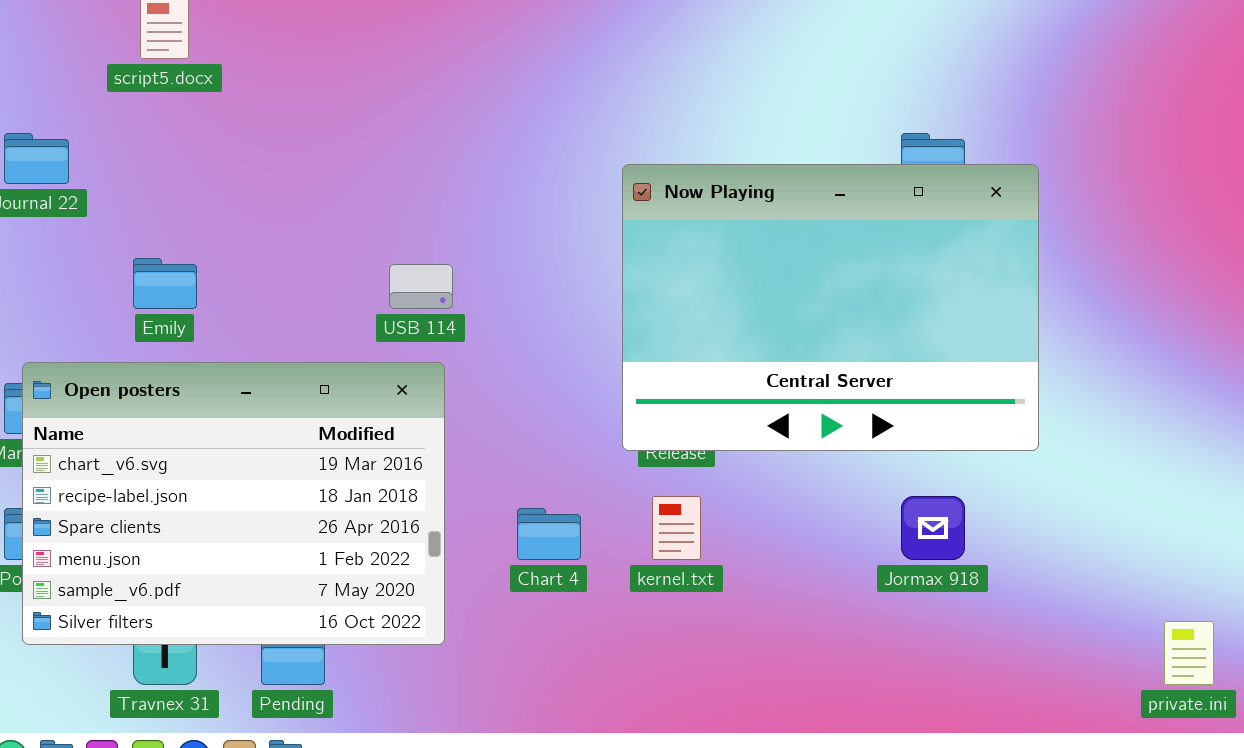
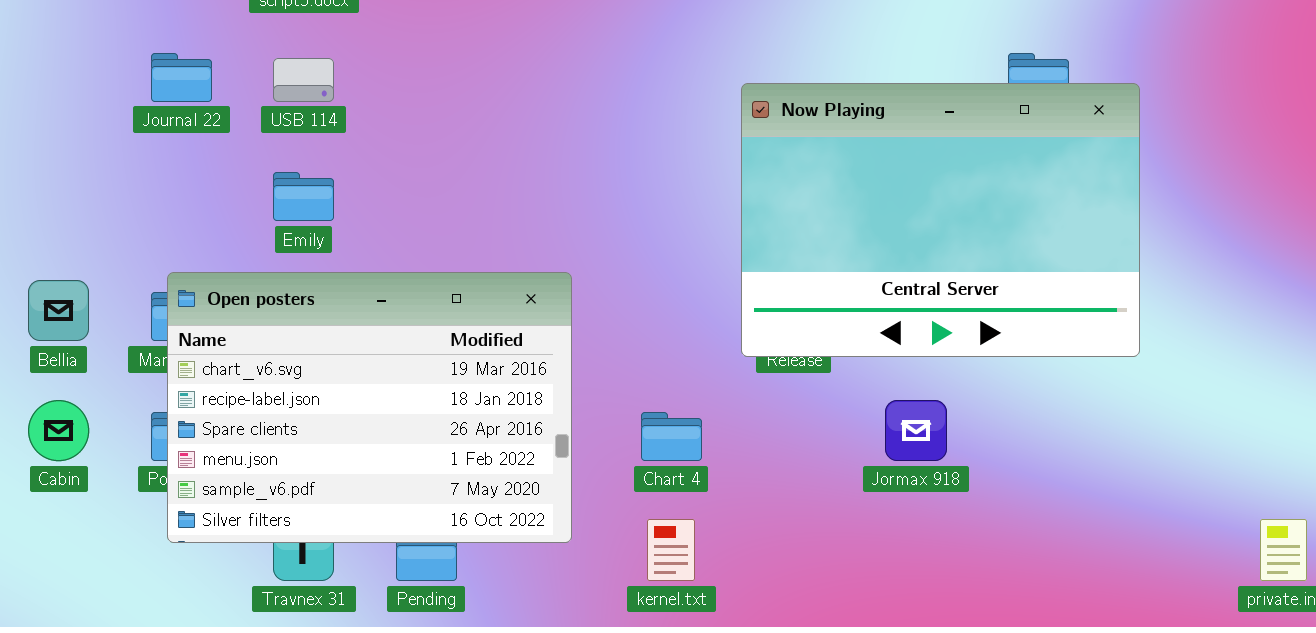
USB 114: [389,264,453,309] -> [273,58,334,102], moved
kernel.txt: [652,496,701,560] -> [647,519,695,581], moved
Jormax 918: [901,496,965,560] -> [885,400,947,461], moved

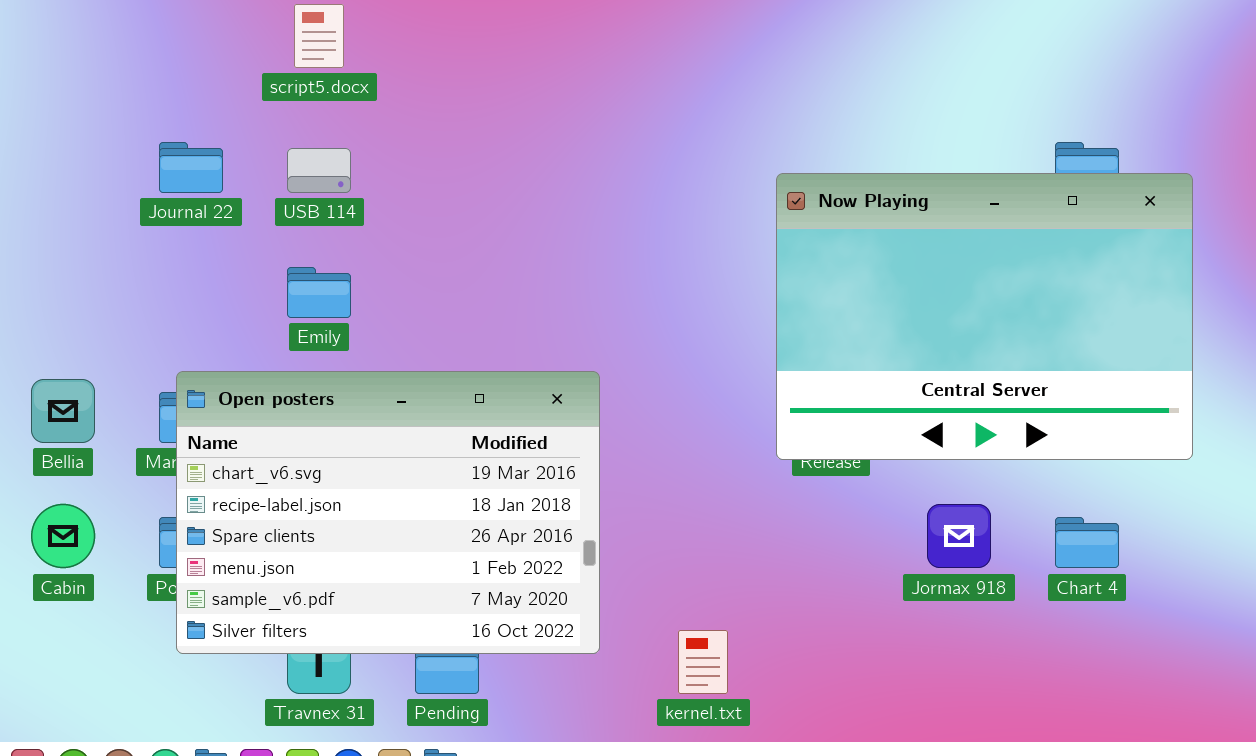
Chart 4: [641,412,702,461] -> [1055,517,1119,568], moved

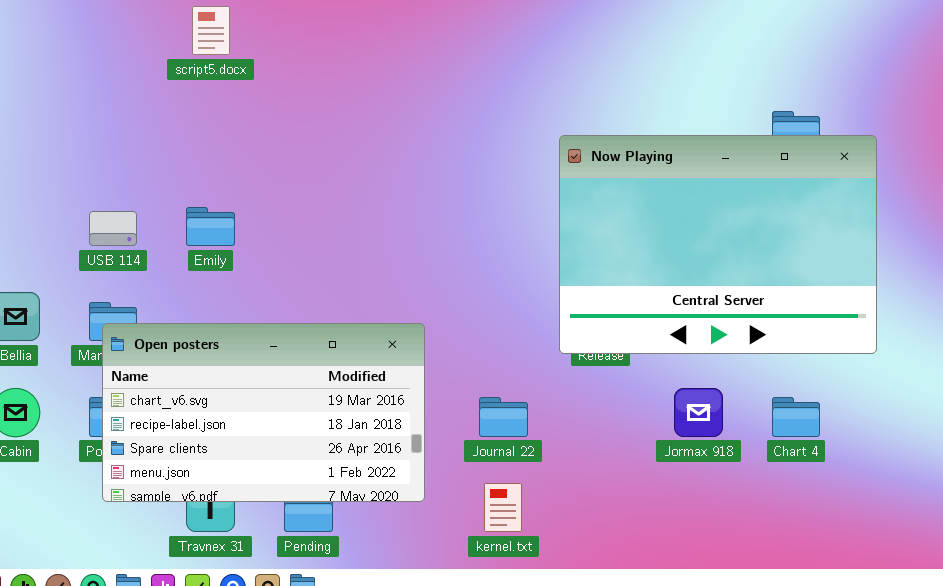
Journal 22: [159,142,223,193] -> [479,397,528,437], moved
USB 114: [287,148,351,193] -> [89,211,137,246], moved
Open posters: [176,371,600,654] -> [102,323,425,502], resized

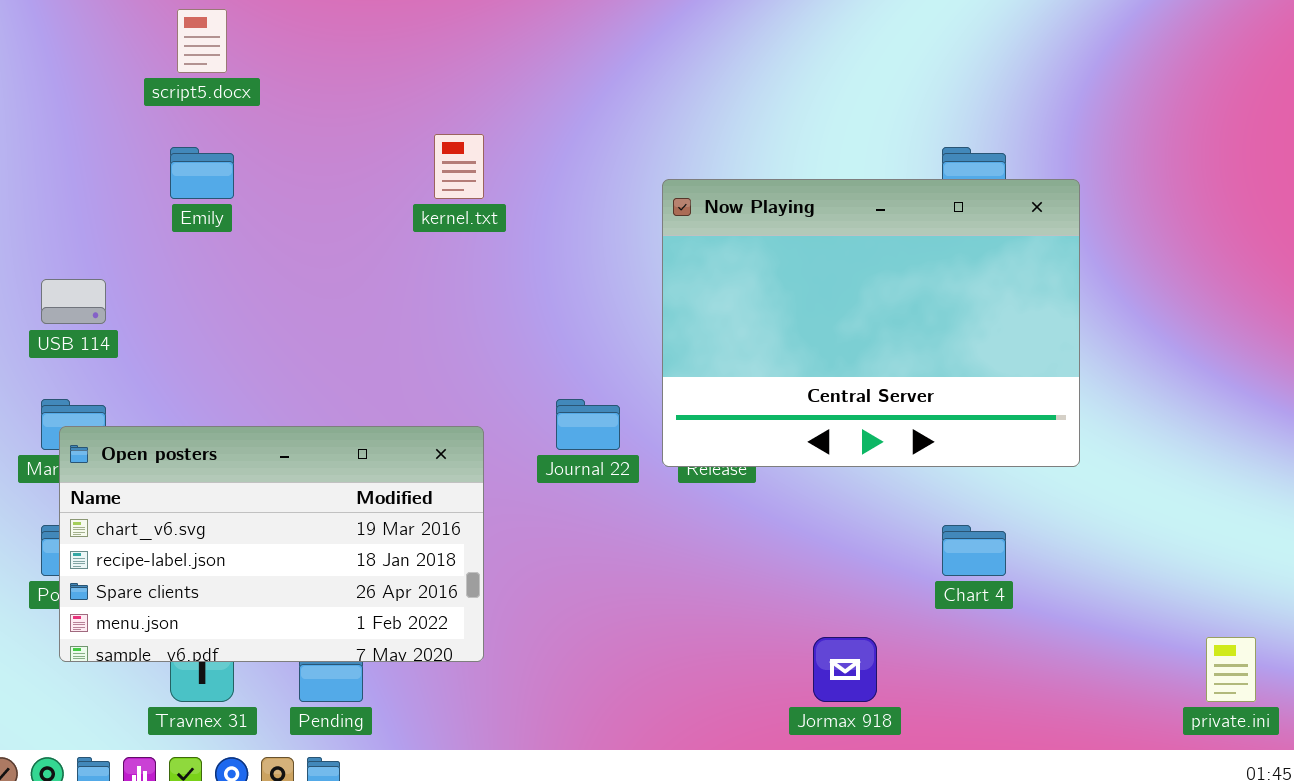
Emily: [186,207,235,246] -> [170,147,234,199], moved
Jormax 918: [674,388,723,437] -> [813,637,877,702], moved
Journal 22: [479,397,528,437] -> [556,399,620,450], moved
kernel.txt: [484,483,522,532] -> [434,134,484,199], moved

